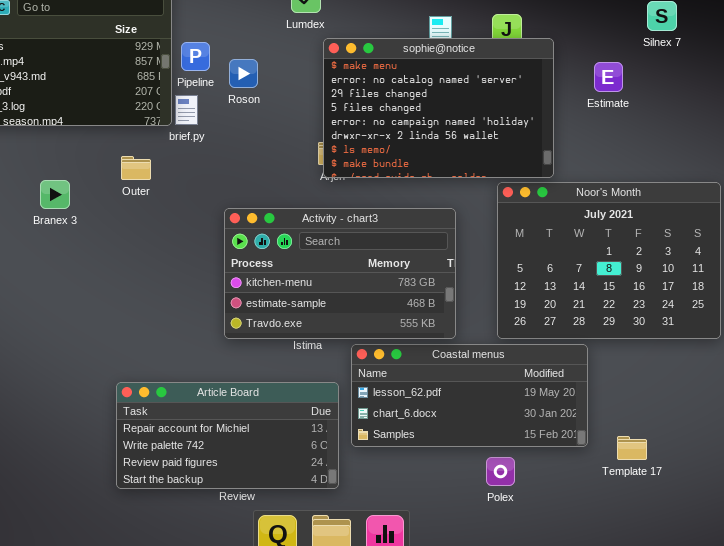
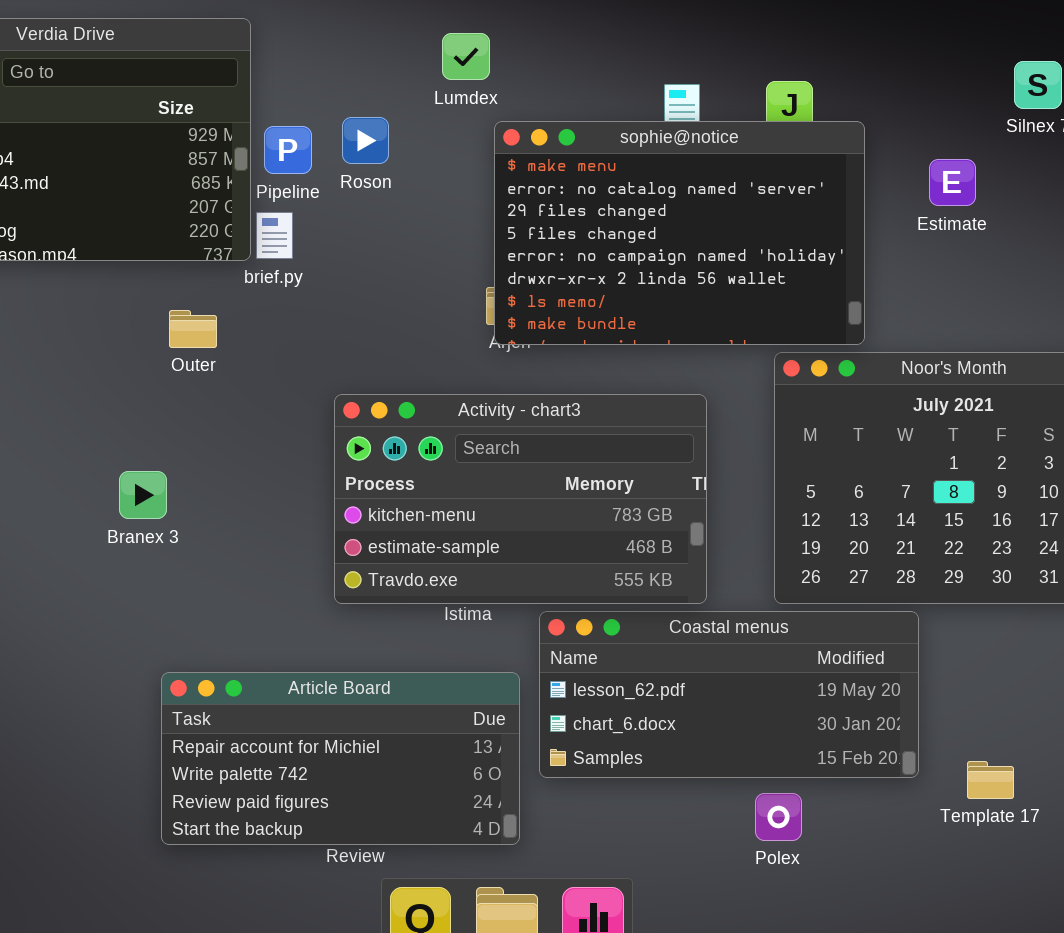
Roson: [229,59,258,88] -> [342,117,389,164], moved
Branex 3: [40,180,70,209] -> [119,471,167,519], moved

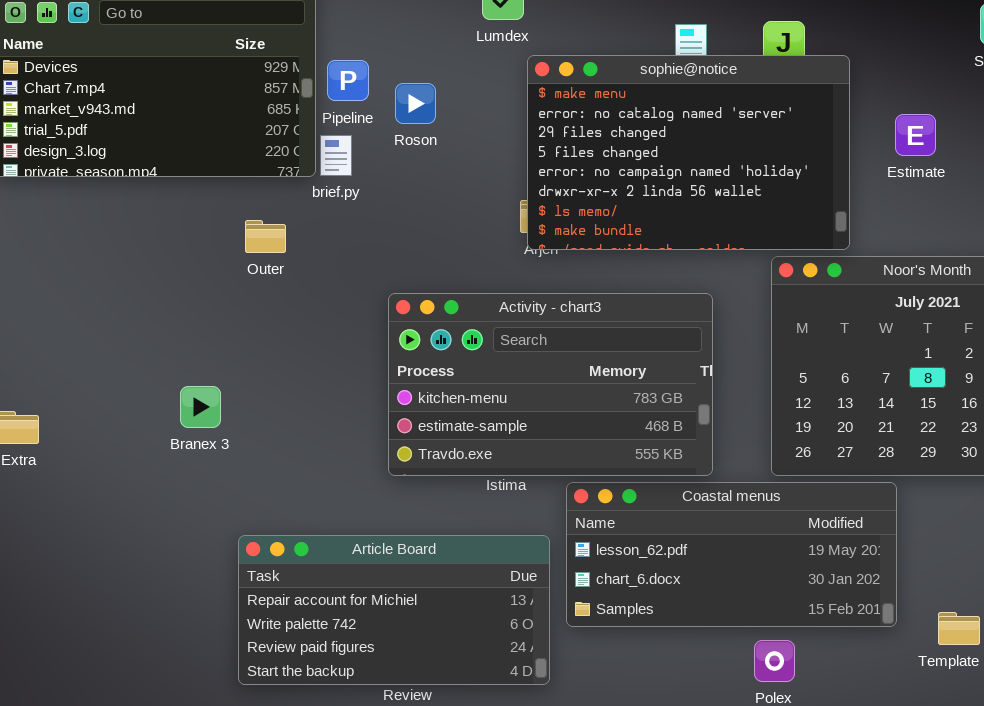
Roson: [342,117,389,164] -> [395,83,436,124], moved
Estimate: [929,159,976,206] -> [895,114,936,156], moved
Branex 3: [119,471,167,519] -> [180,386,221,428], moved

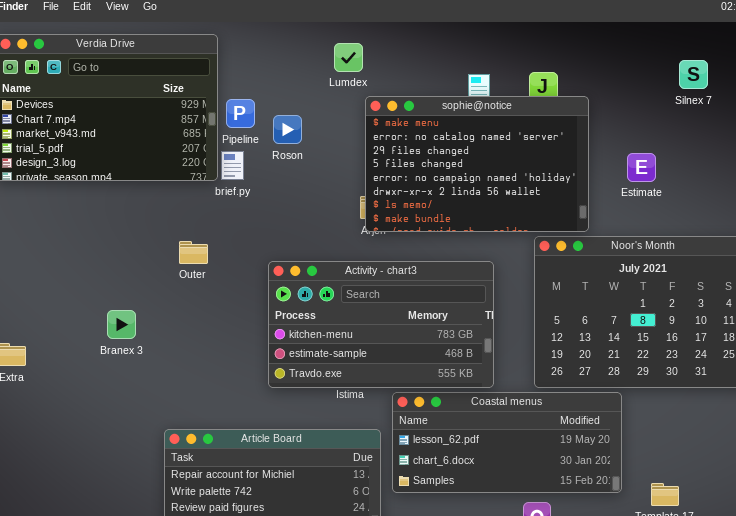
Estimate: [895,114,936,156] -> [627,153,656,182], moved
Outer: [245,220,286,253] -> [179,241,208,264], moved
Branex 3: [180,386,221,428] -> [107,310,136,339], moved

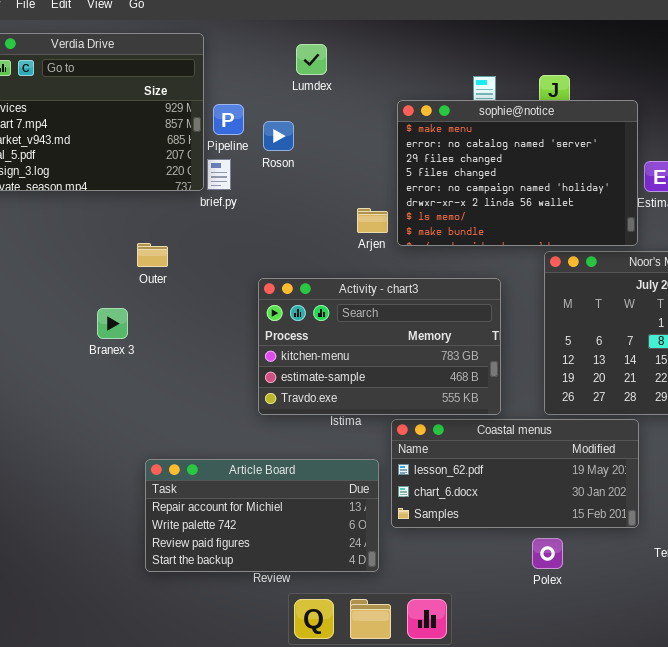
Lumdex: [334,43,363,72] -> [296,44,327,75], moved
sophie@notice: [365,96,589,232] -> [397,100,638,246], moved
Outer: [179,241,208,264] -> [137,243,168,267], moved
Branex 3: [107,310,136,339] -> [97,308,128,339], moved

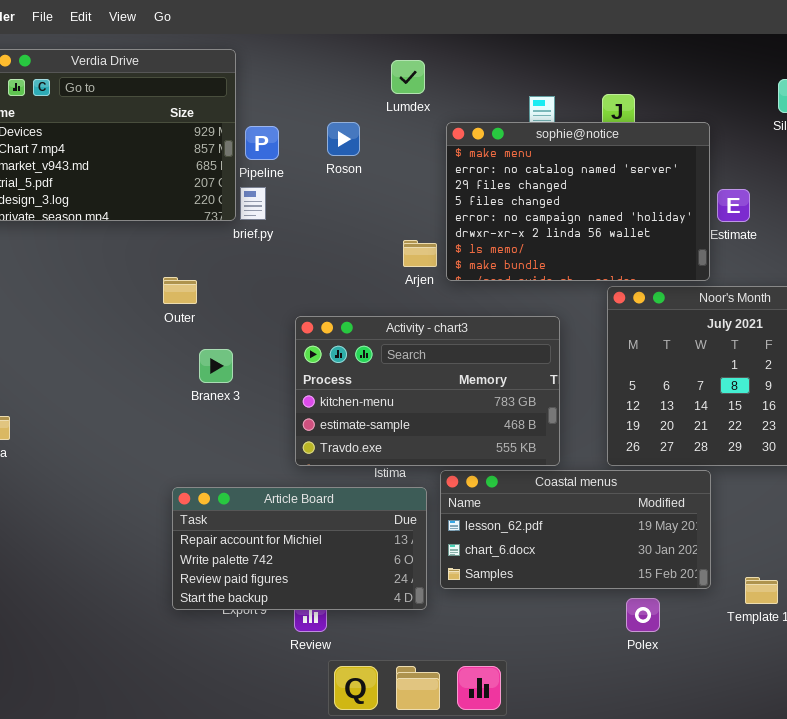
Lumdex: [296,44,327,75] -> [391,60,425,94], moved
Roson: [263,121,294,151] -> [327,122,360,156], moved
Branex 3: [97,308,128,339] -> [199,349,233,383], moved
Article Board: [145,459,379,572] -> [172,487,427,610], moved
Polex: [532,538,563,569] -> [626,598,660,632], moved

